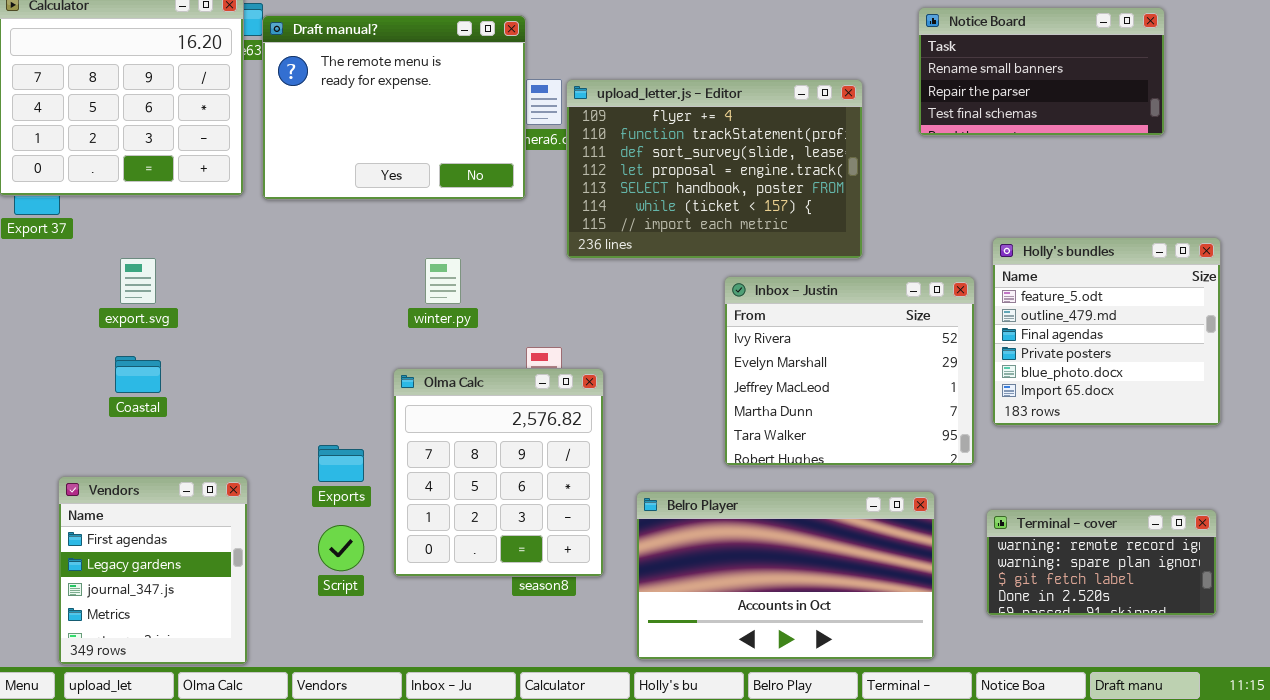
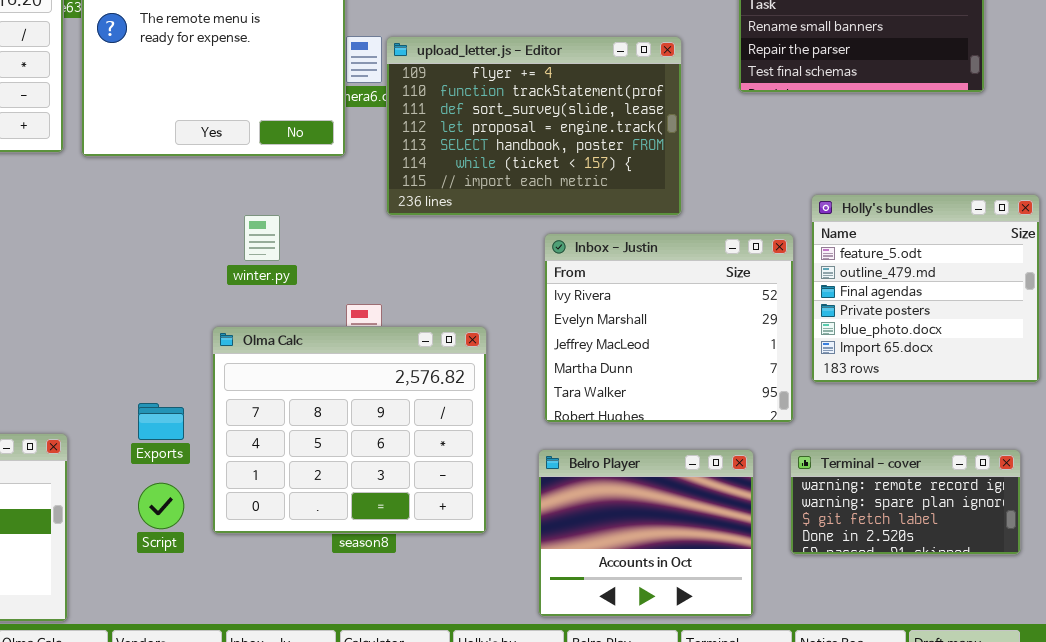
Olma Calc: [393,368,604,577] -> [212,326,487,534], resized
Belro Player: [636,491,935,660] -> [538,449,754,617], resized
Terminal - cover: [986,509,1217,616] -> [790,449,1021,555], moved

